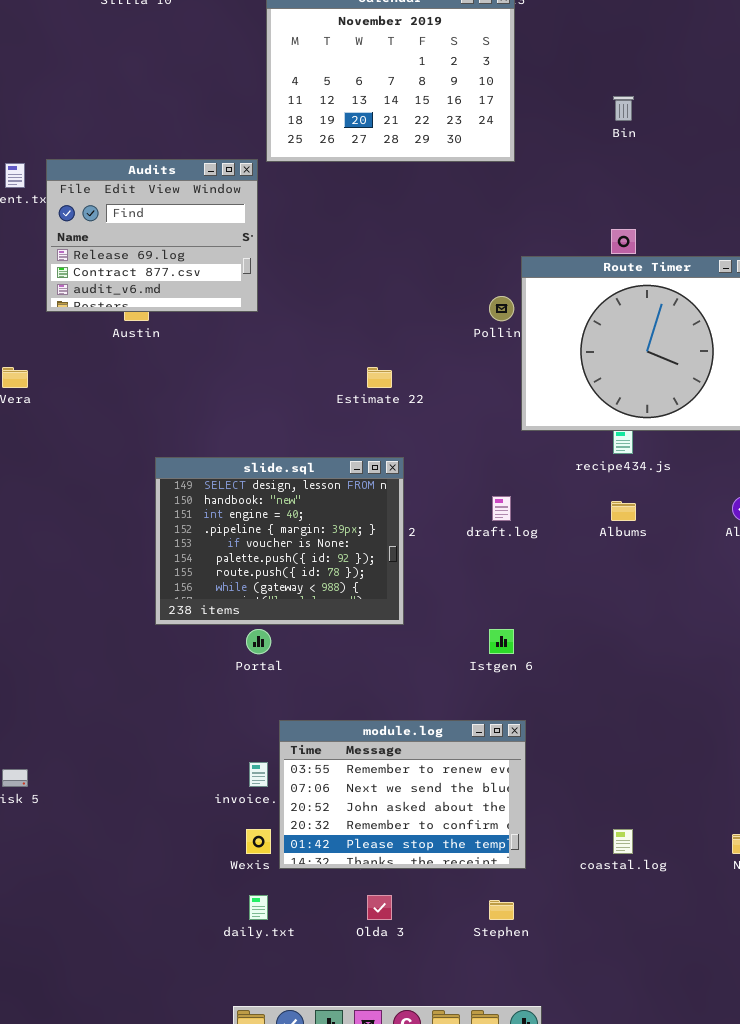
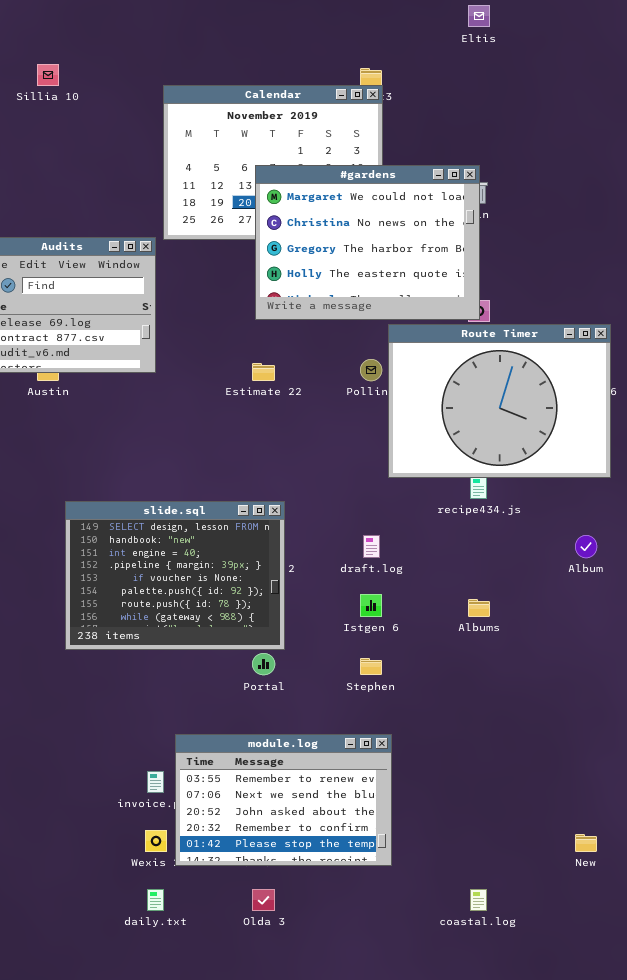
#gardens: none -> [255,165,480,320], opened
Estimate 22: [367,367,392,388] -> [252,363,275,381], moved
Albums: [611,501,636,521] -> [468,599,490,617], moved
Portal: [246,629,271,654] -> [252,653,275,675], moved
Istgen 6: [489,629,514,654] -> [360,594,382,617], moved
coastal.log: [613,829,633,854] -> [470,889,487,911], moved
Stephen: [489,900,514,920] -> [360,658,382,675], moved

